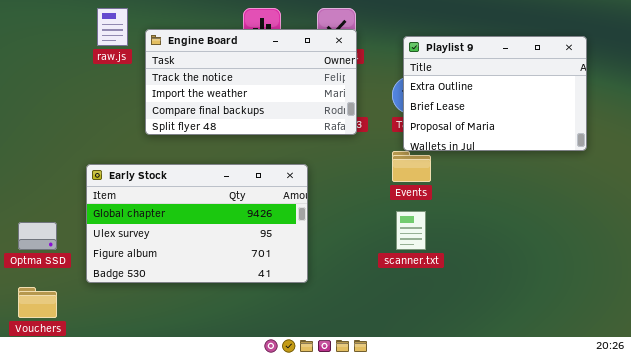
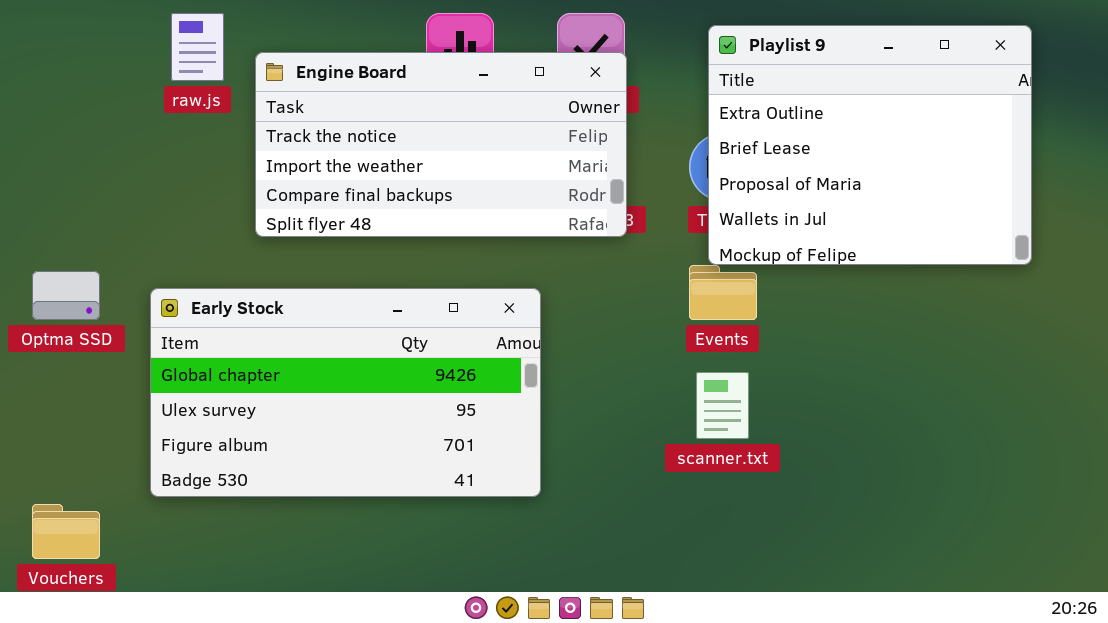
Playlist 9: [403,36,587,151] -> [708,25,1032,265], resized
Optma SSD: [18,222,57,250] -> [32,271,100,320], moved

